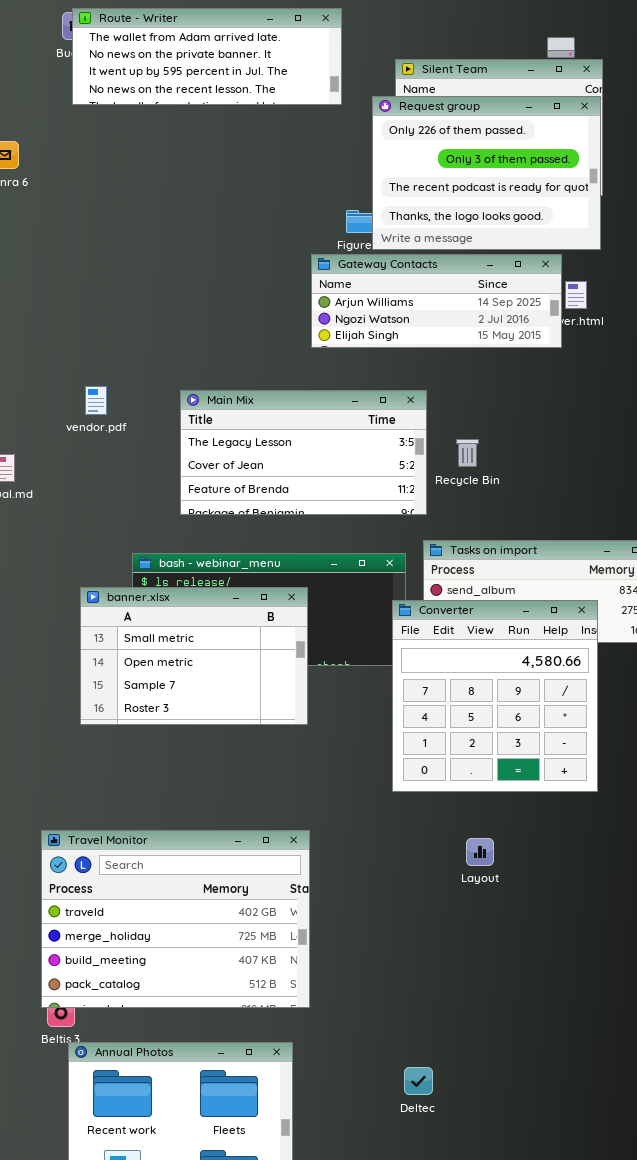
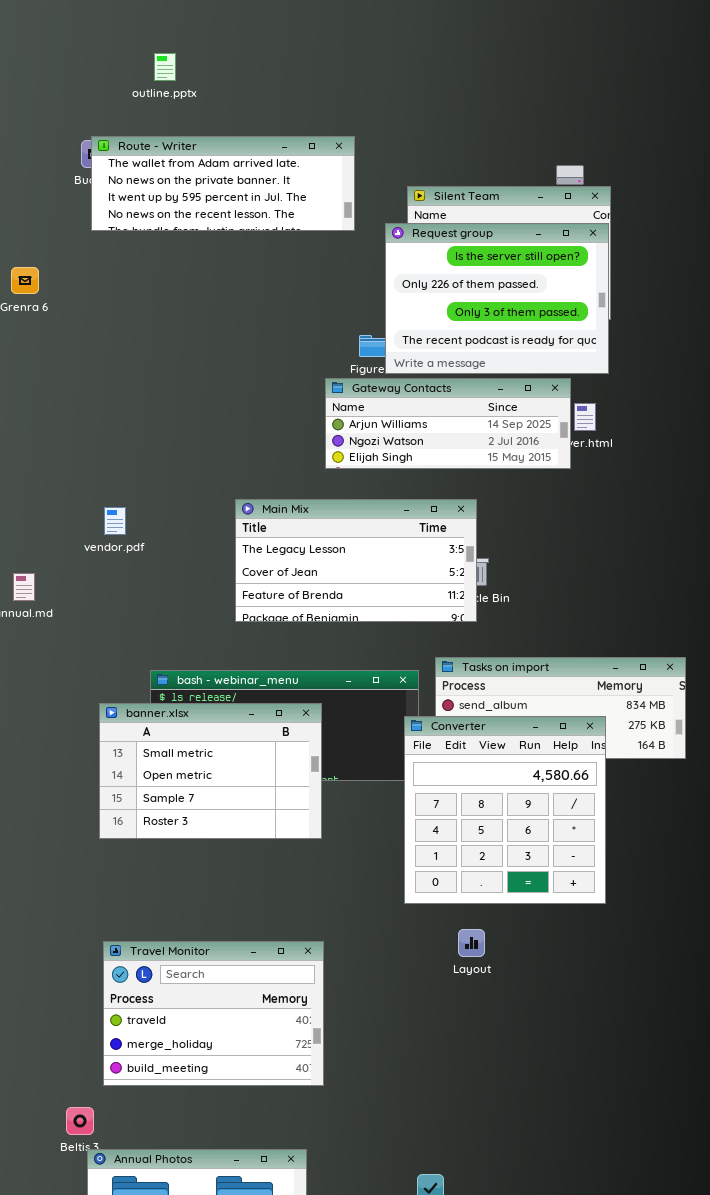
Request group: [372,96,601,250] -> [385,223,609,374], scrolled up 1 row
Main Mix: [180,390,427,515] -> [235,499,477,622], moved
Travel Monitor: [41,830,310,1008] -> [103,941,324,1086], resized
Layout: [466,838,494,866] -> [458,929,485,957], moved

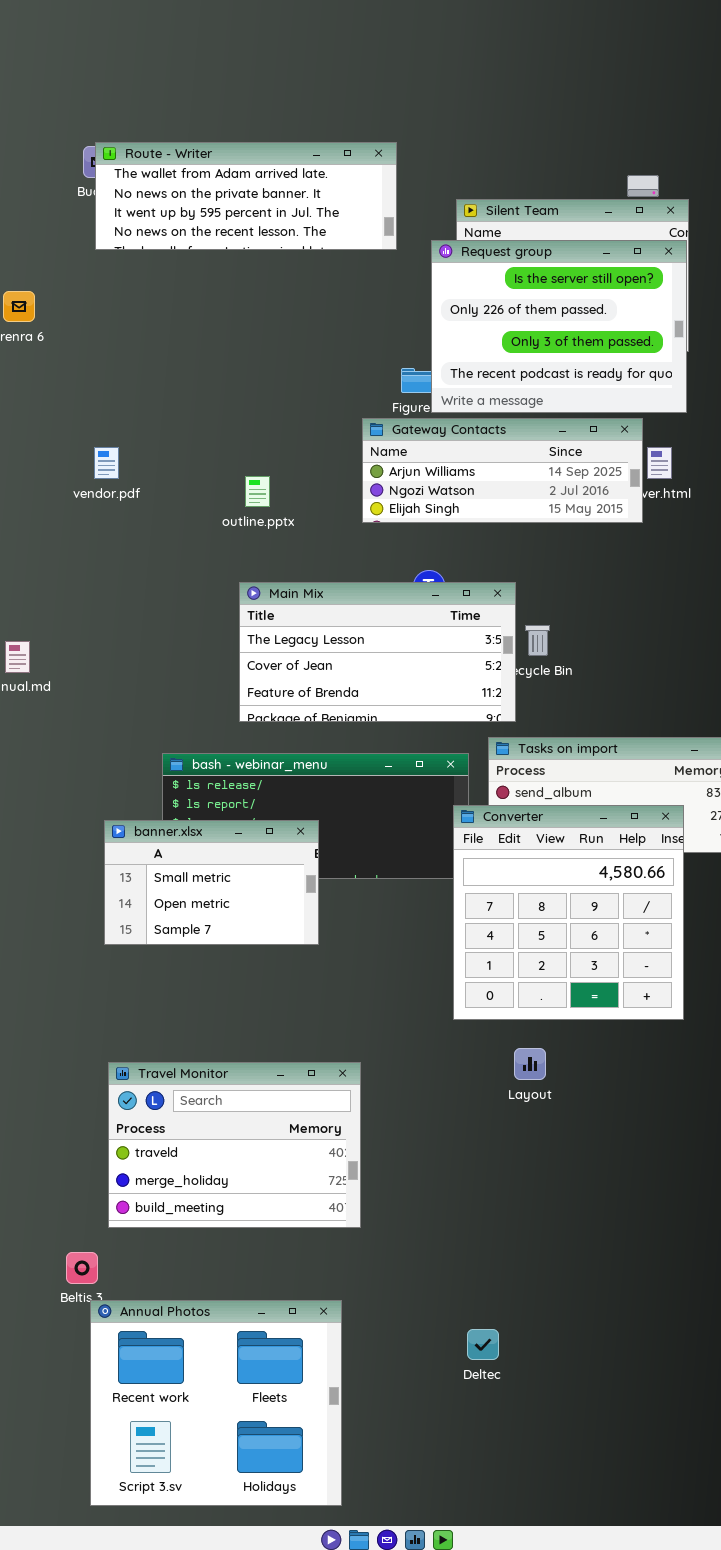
outline.pptx: [154,53,176,81] -> [245,476,270,507], moved
Main Mix: [235,499,477,622] -> [239,582,516,722], moved
vendor.pdf: [104,507,126,535] -> [94,447,119,479], moved
banner.xlsx: [99,703,322,839] -> [104,820,319,945], resized

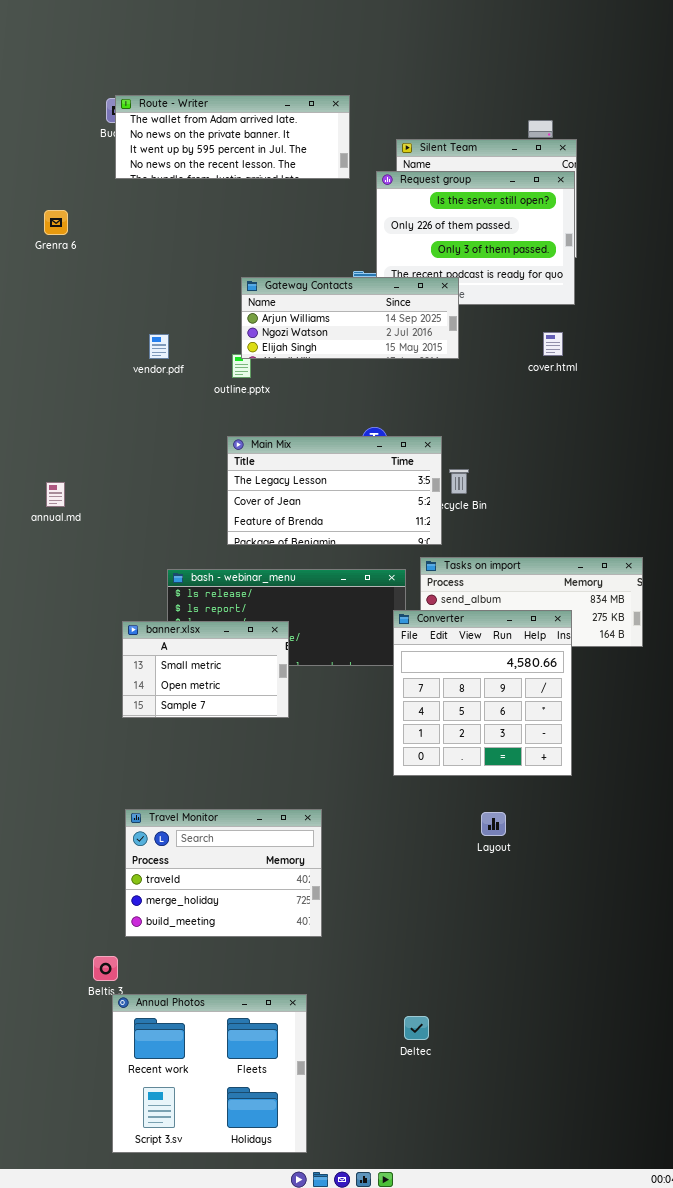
Gateway Contacts: [362,418,643,523] -> [241,277,459,359], moved
vendor.pdf: [94,447,119,479] -> [149,334,169,359], moved
Layout: [514,1048,546,1080] -> [481,812,506,836], moved

